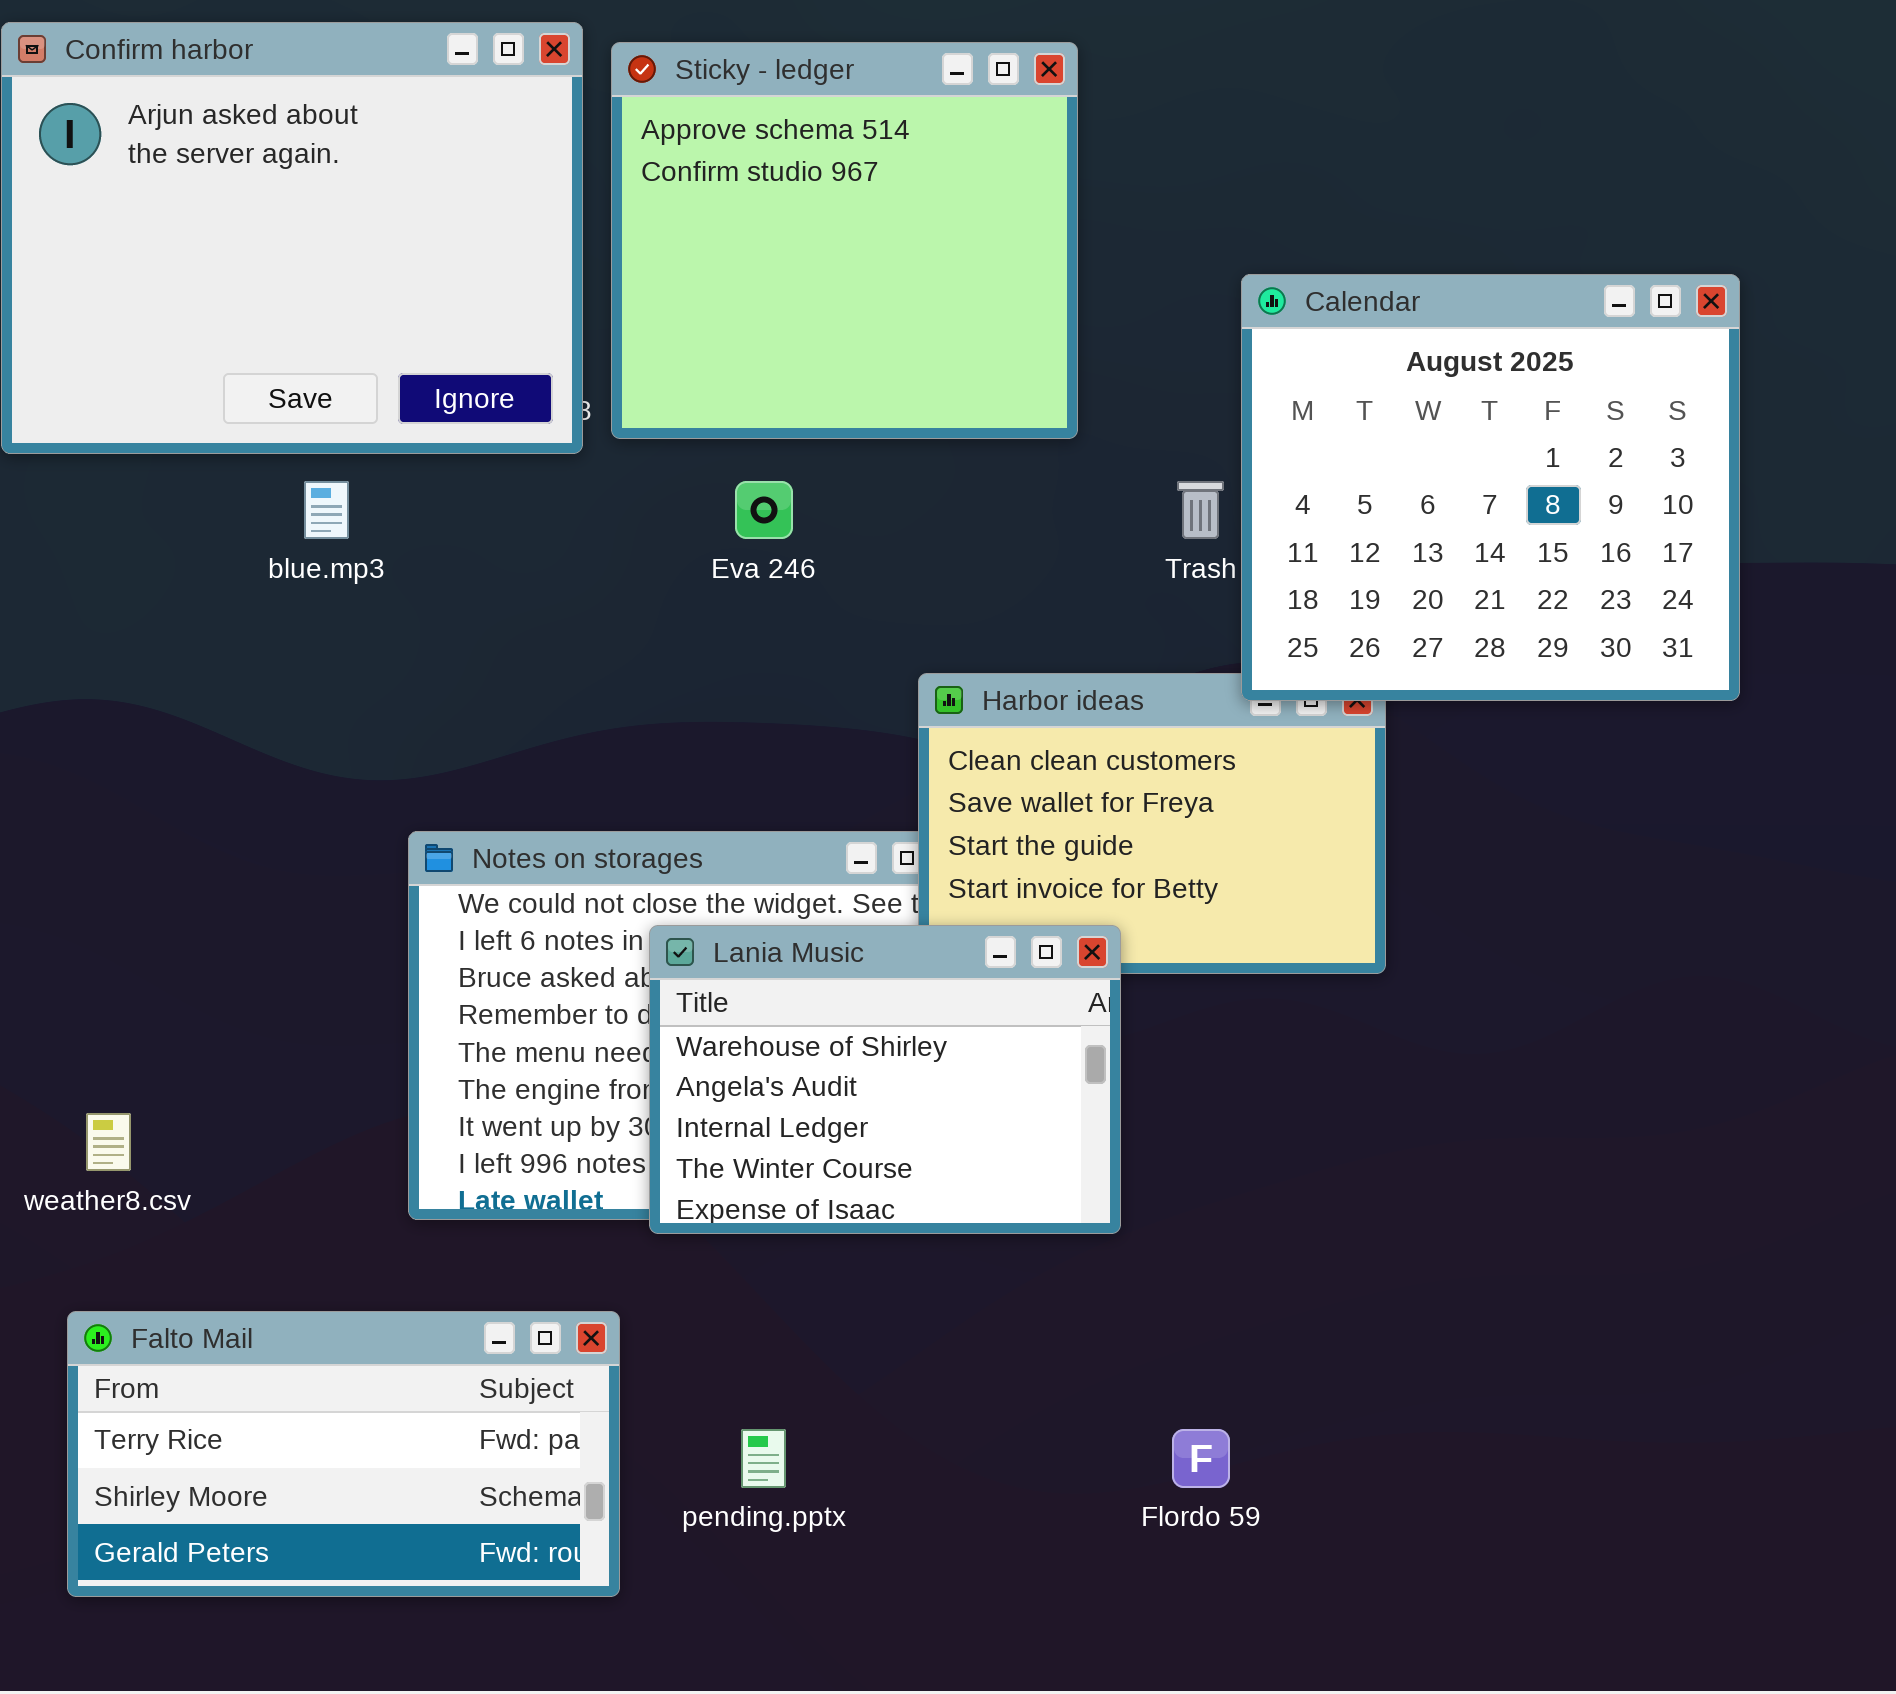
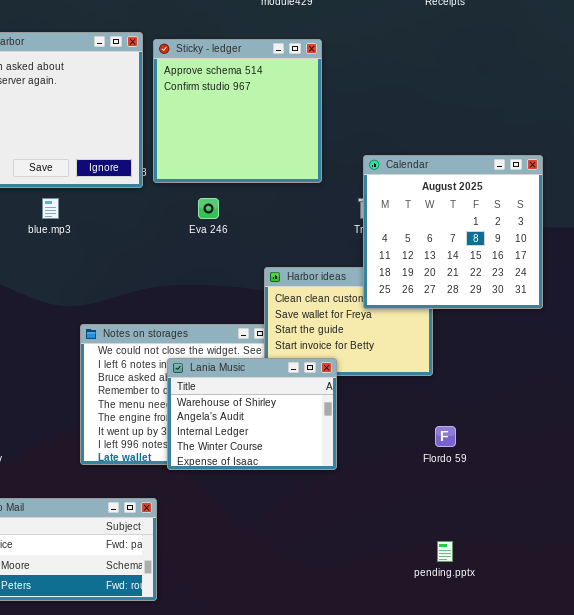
Calendar: [1241,274,1740,701] -> [363,155,543,309], moved
pending.pptx: [741,1429,786,1488] -> [437,541,453,562], moved
Flordo 59: [1172,1429,1230,1488] -> [435,426,456,447], moved

